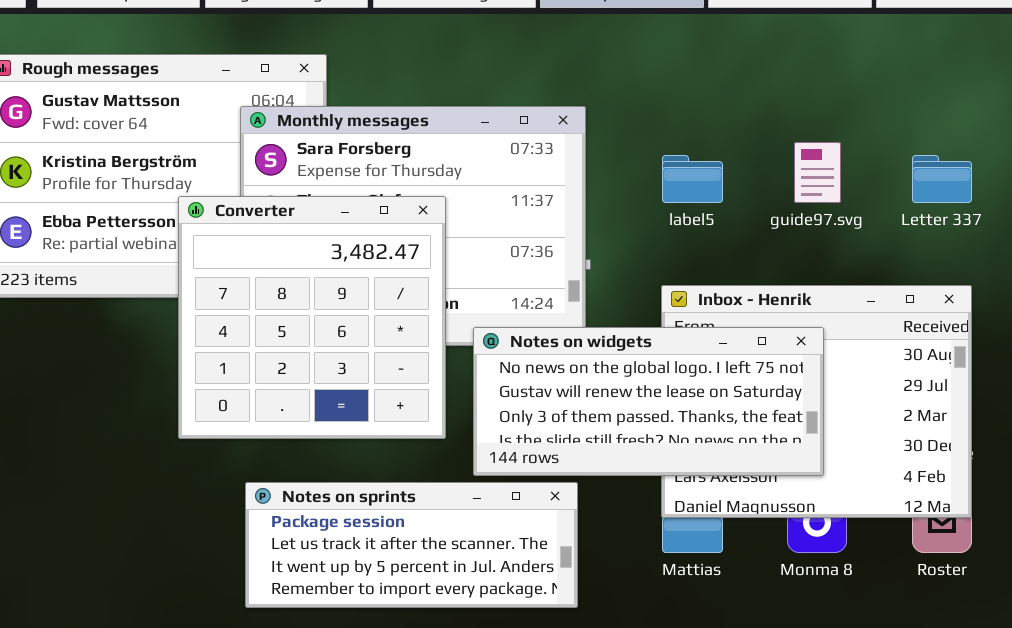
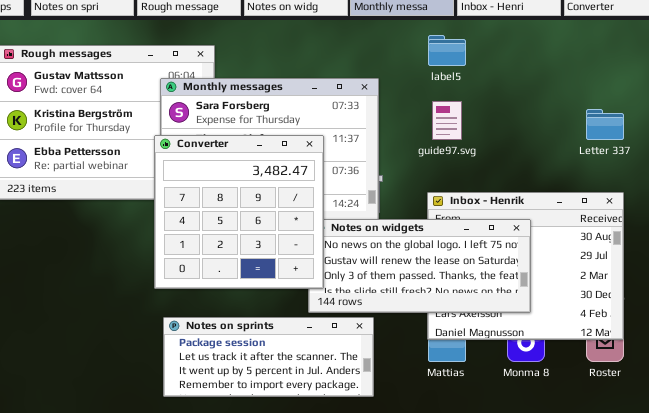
guide97.svg: [794,142,841,203] -> [432,101,462,140], moved
label5: [662,155,723,203] -> [428,35,466,66], moved
Converter: [178,196,446,439] -> [154,135,324,289], moved

